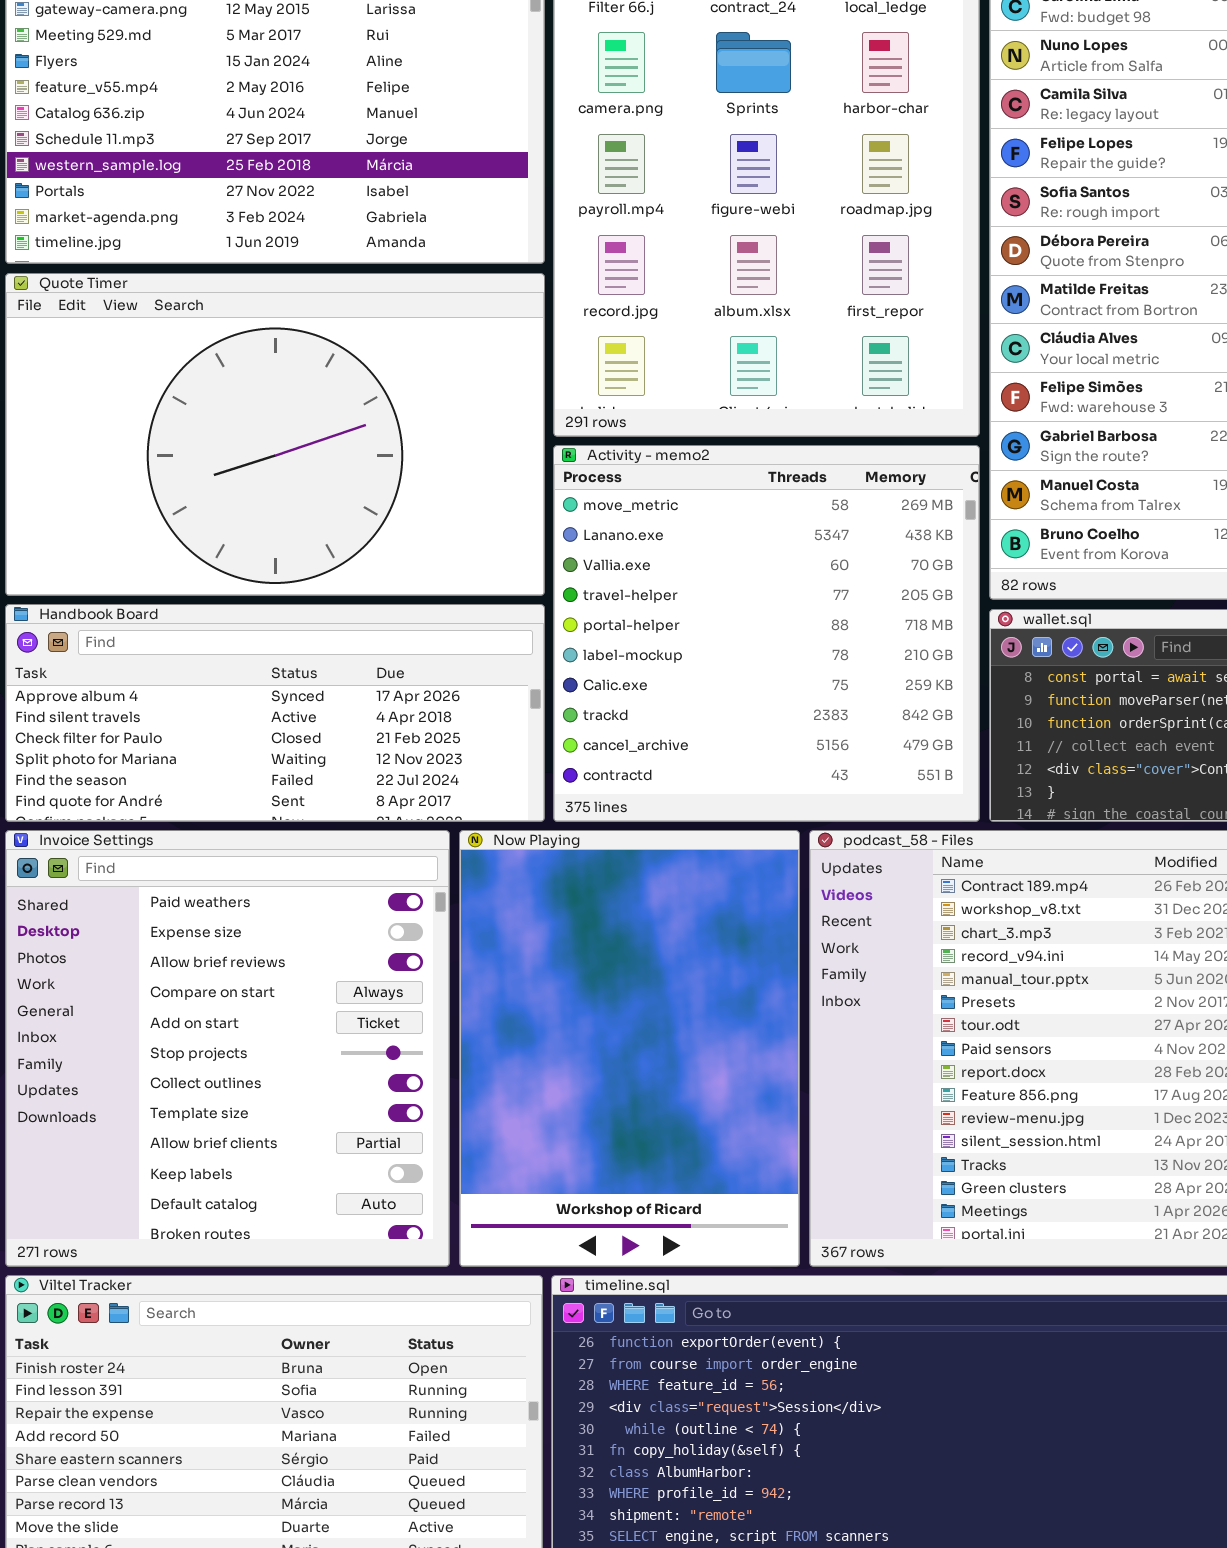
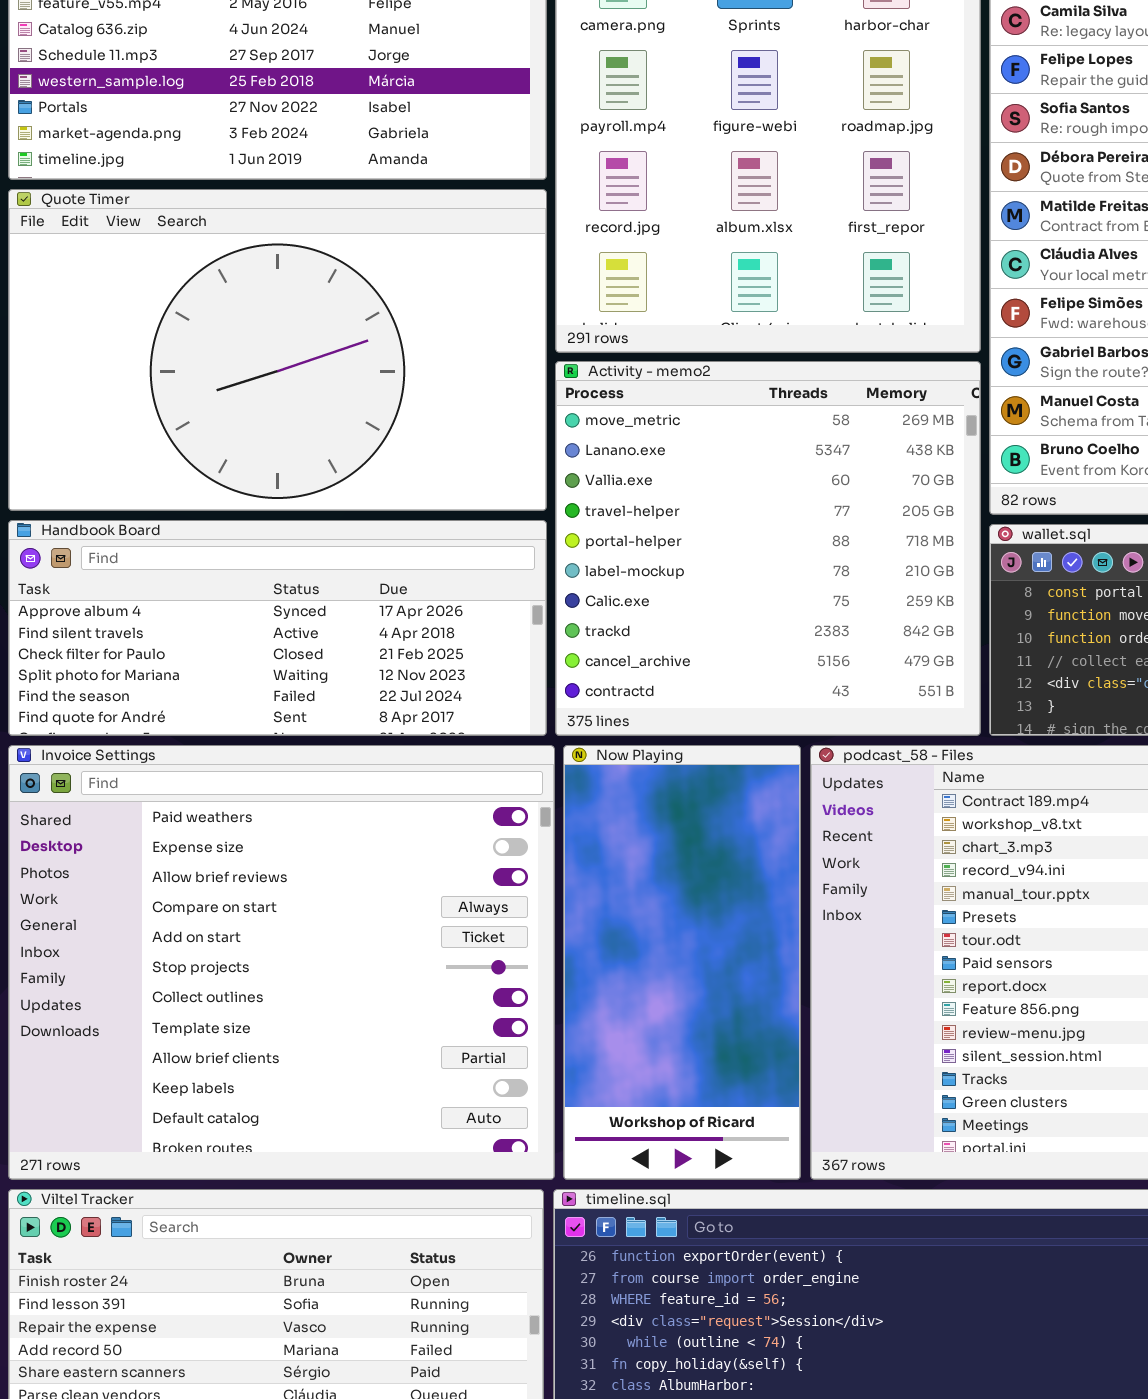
Invoice Settings: [5,830,450,1267] -> [8,745,555,1180], resized
Now Playing: [459,830,800,1267] -> [563,745,801,1180], resized

